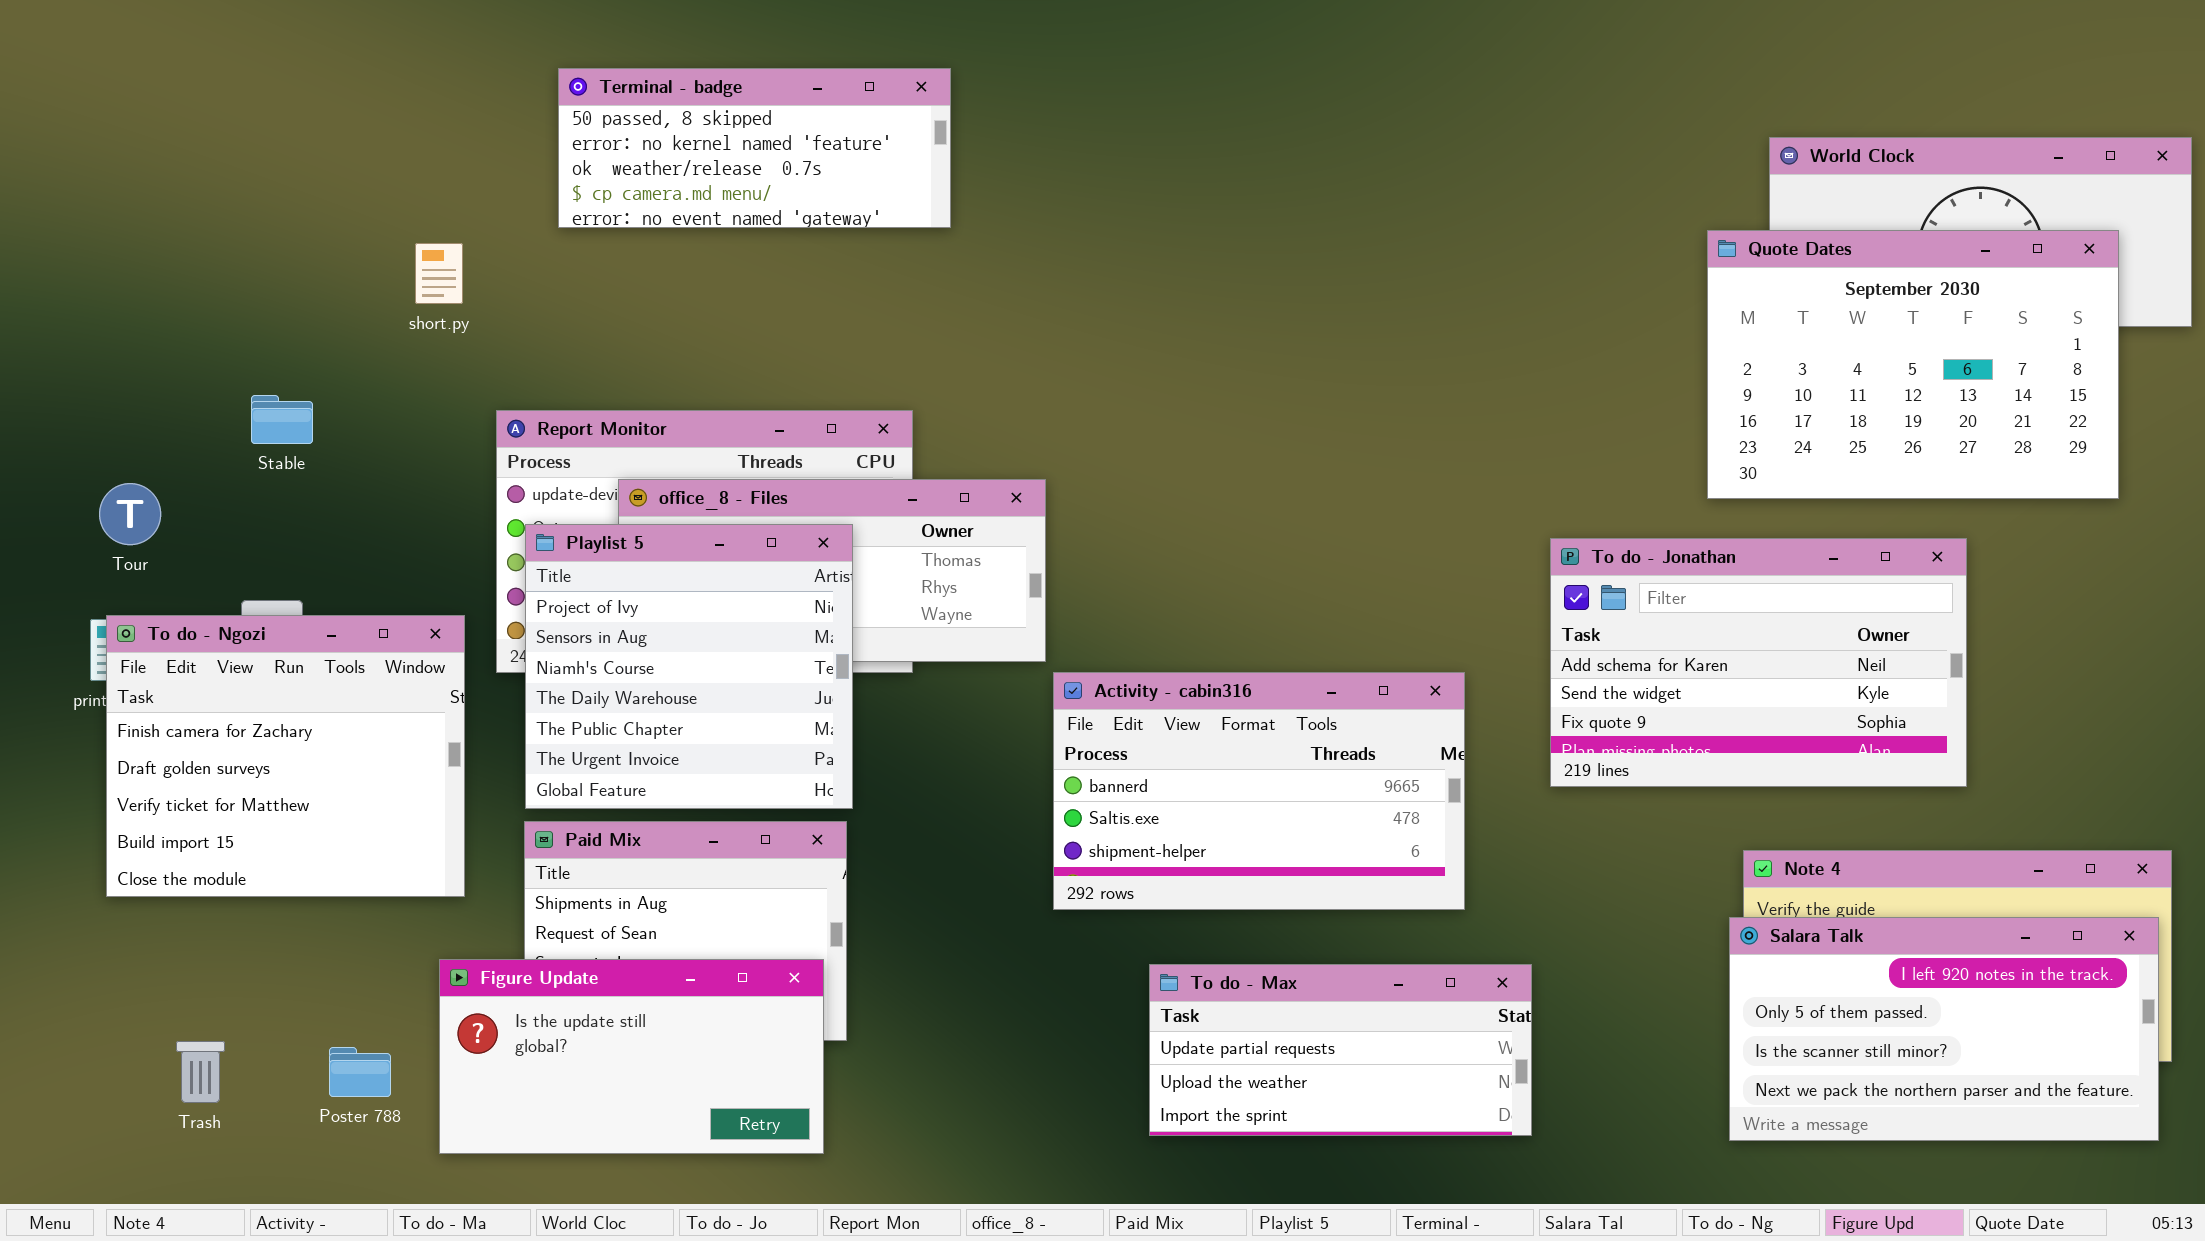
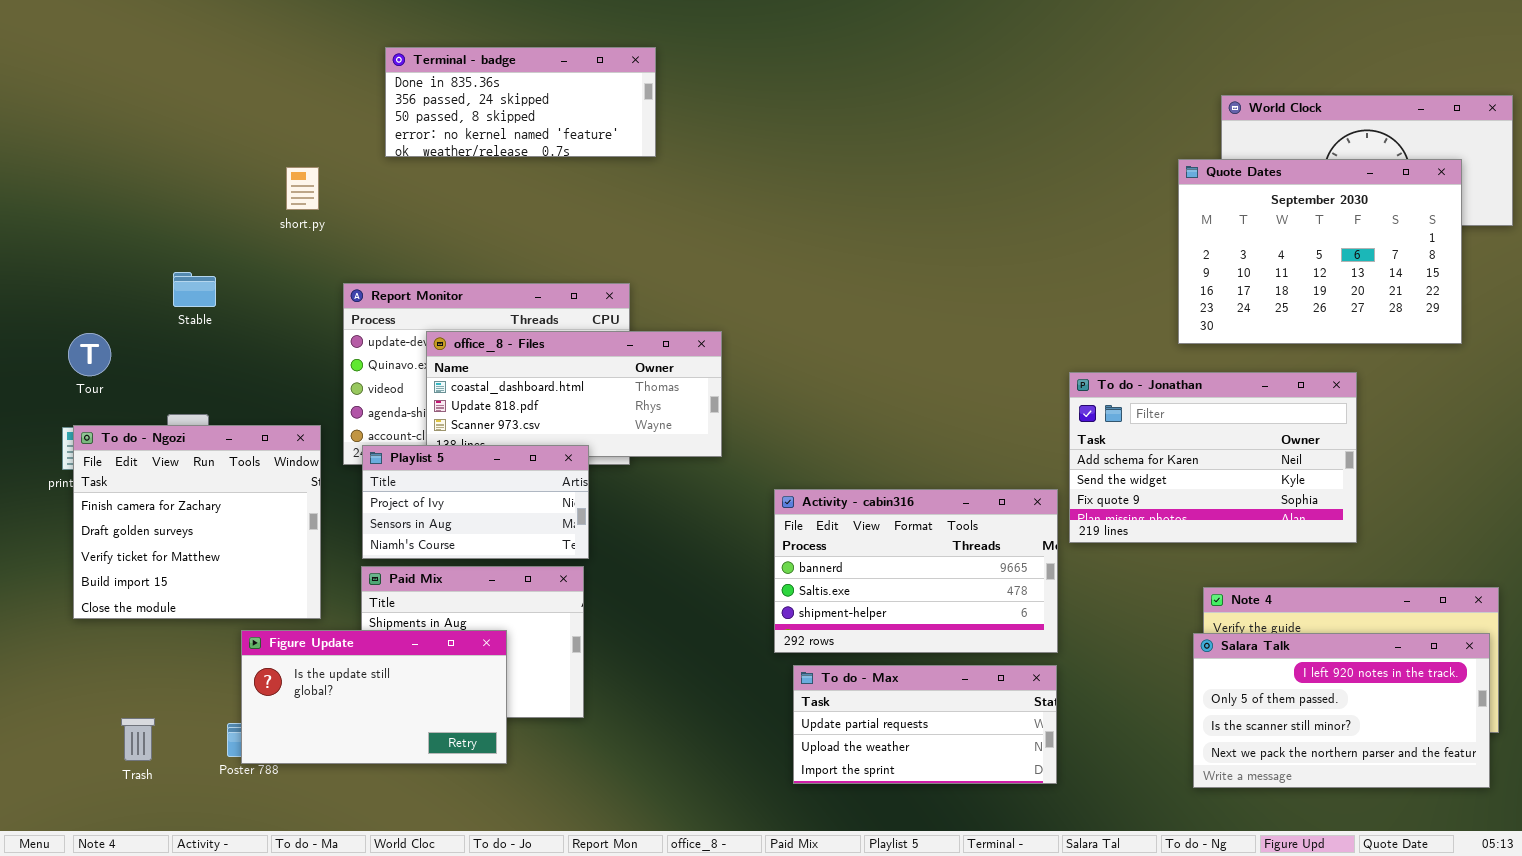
Terminal - badge: [558,68,951,228] -> [385,47,656,157], scrolled up 2 rows
Playlist 5: [525,524,853,809] -> [362,445,589,559], resized
Activity - cabin316: [1053,672,1465,910] -> [774,489,1058,653], moved
Figure Update: [439,959,824,1154] -> [241,630,507,764], moved

